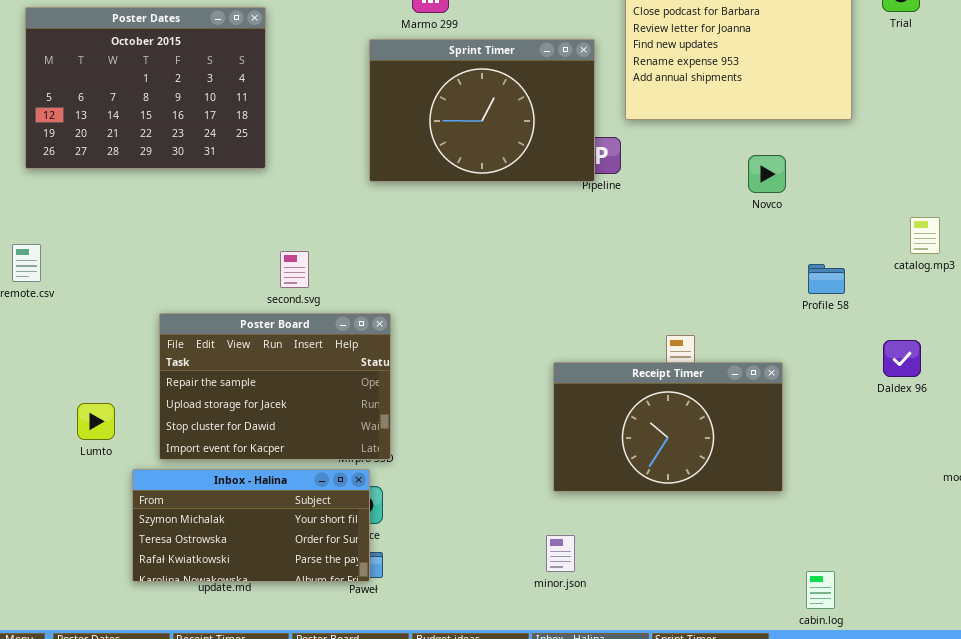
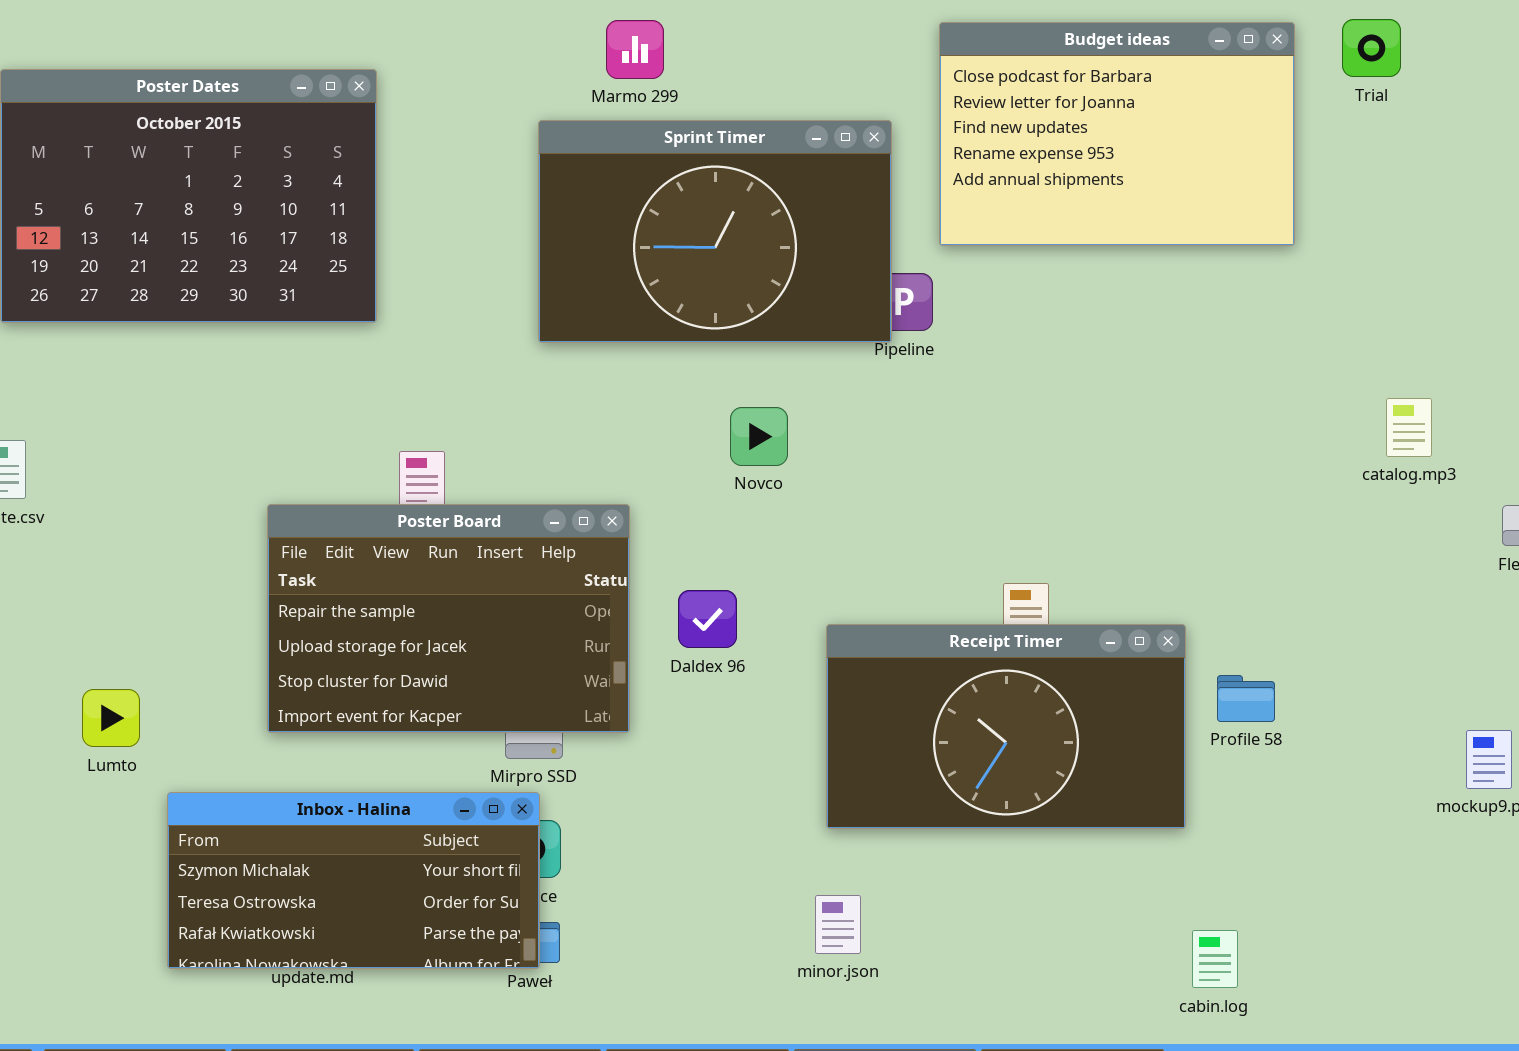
Novco: [748,155,786,193] -> [730,407,788,466], moved
Profile 58: [808,264,845,294] -> [1217,675,1275,722], moved
Poster Board: [159,313,391,460] -> [267,504,630,733], moved
Daldex 96: [883,340,921,377] -> [678,590,737,648], moved
cabin.log: [806,571,835,609] -> [1192,930,1238,988], moved

